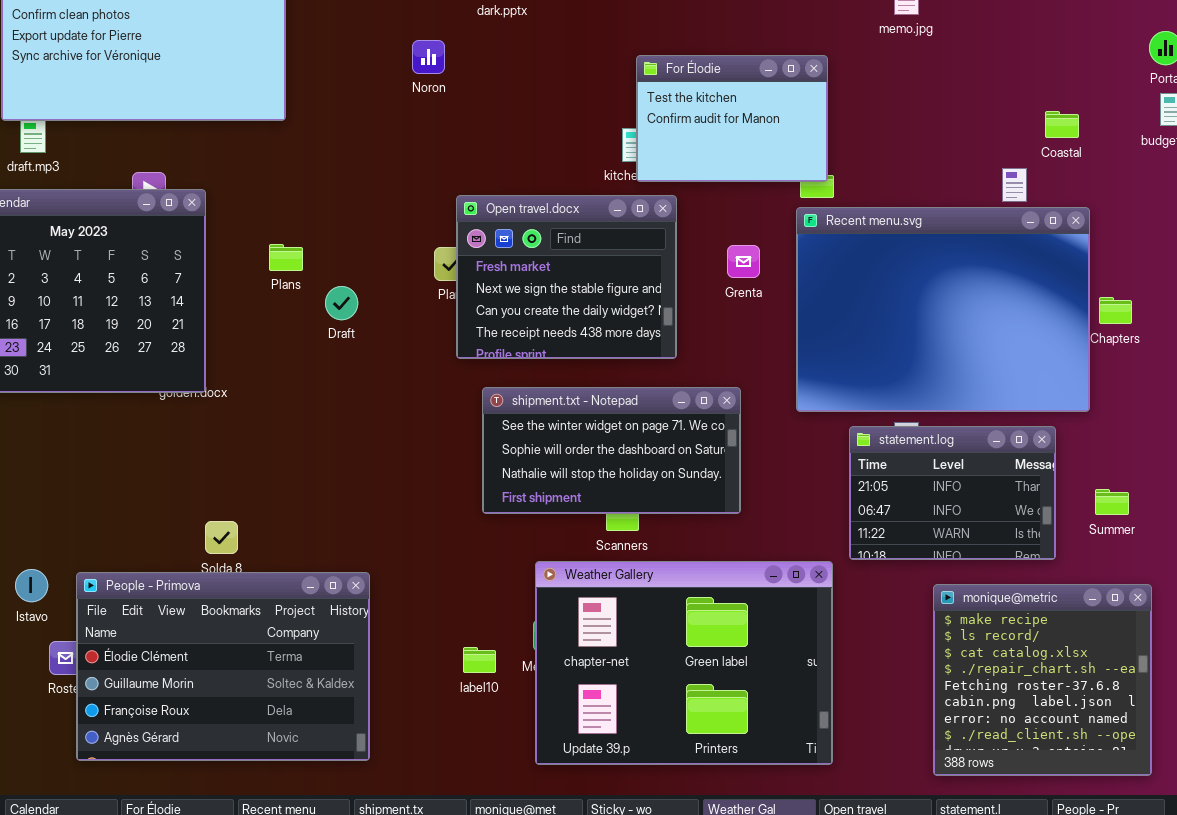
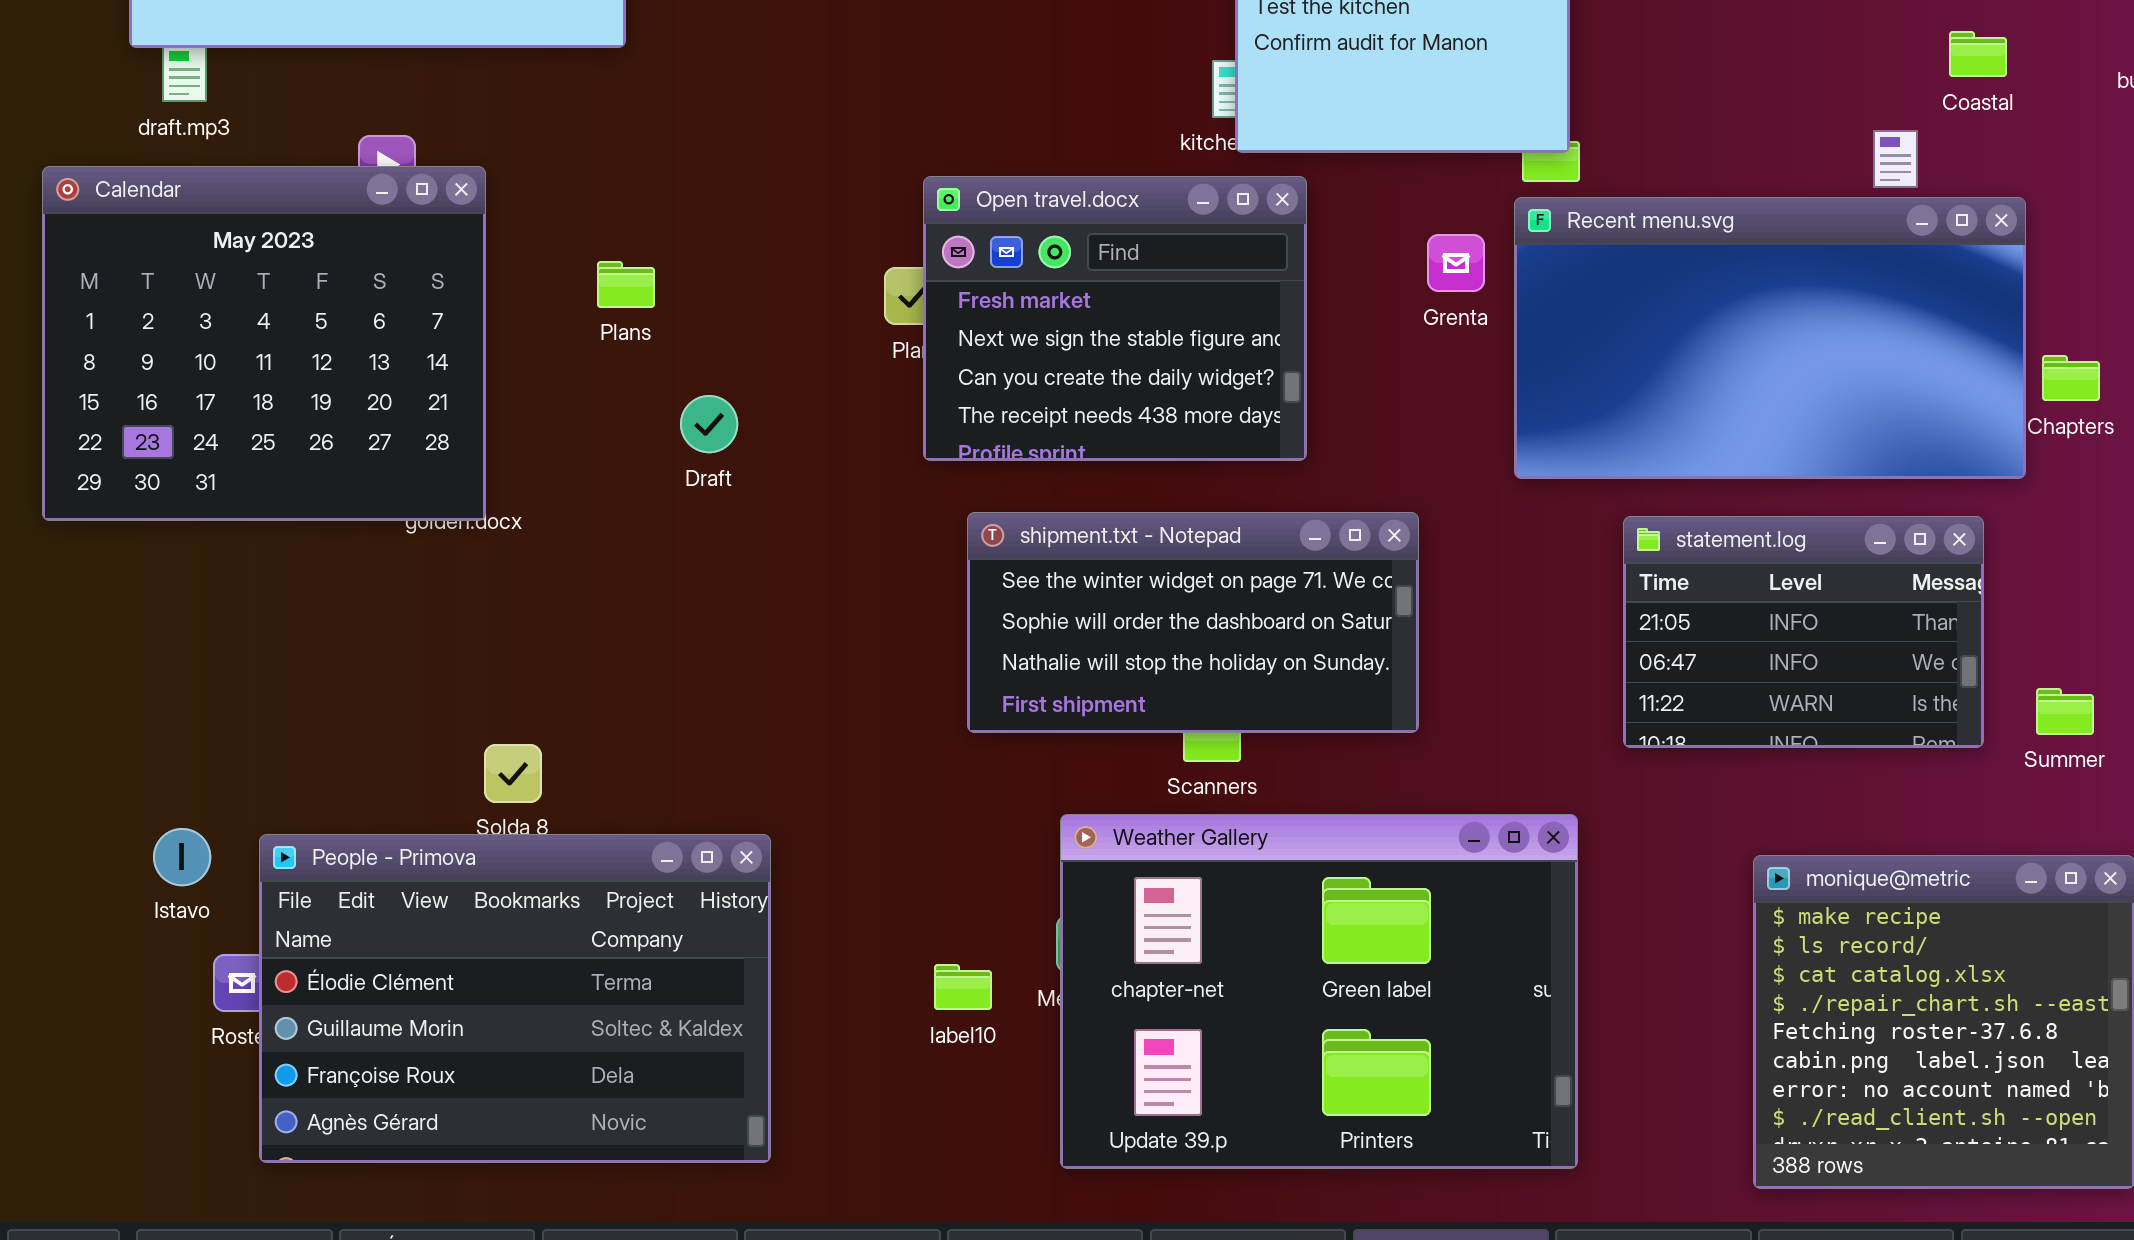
Recent menu.svg: [796,207,1090,412] -> [1514,197,2026,479], resized
Grenta: [727,245,760,278] -> [1427,234,1485,292], moved
Draft: [325,286,358,320] -> [680,395,738,453], moved
statement.log: [849,426,1056,560] -> [1623,516,1984,748], moved

